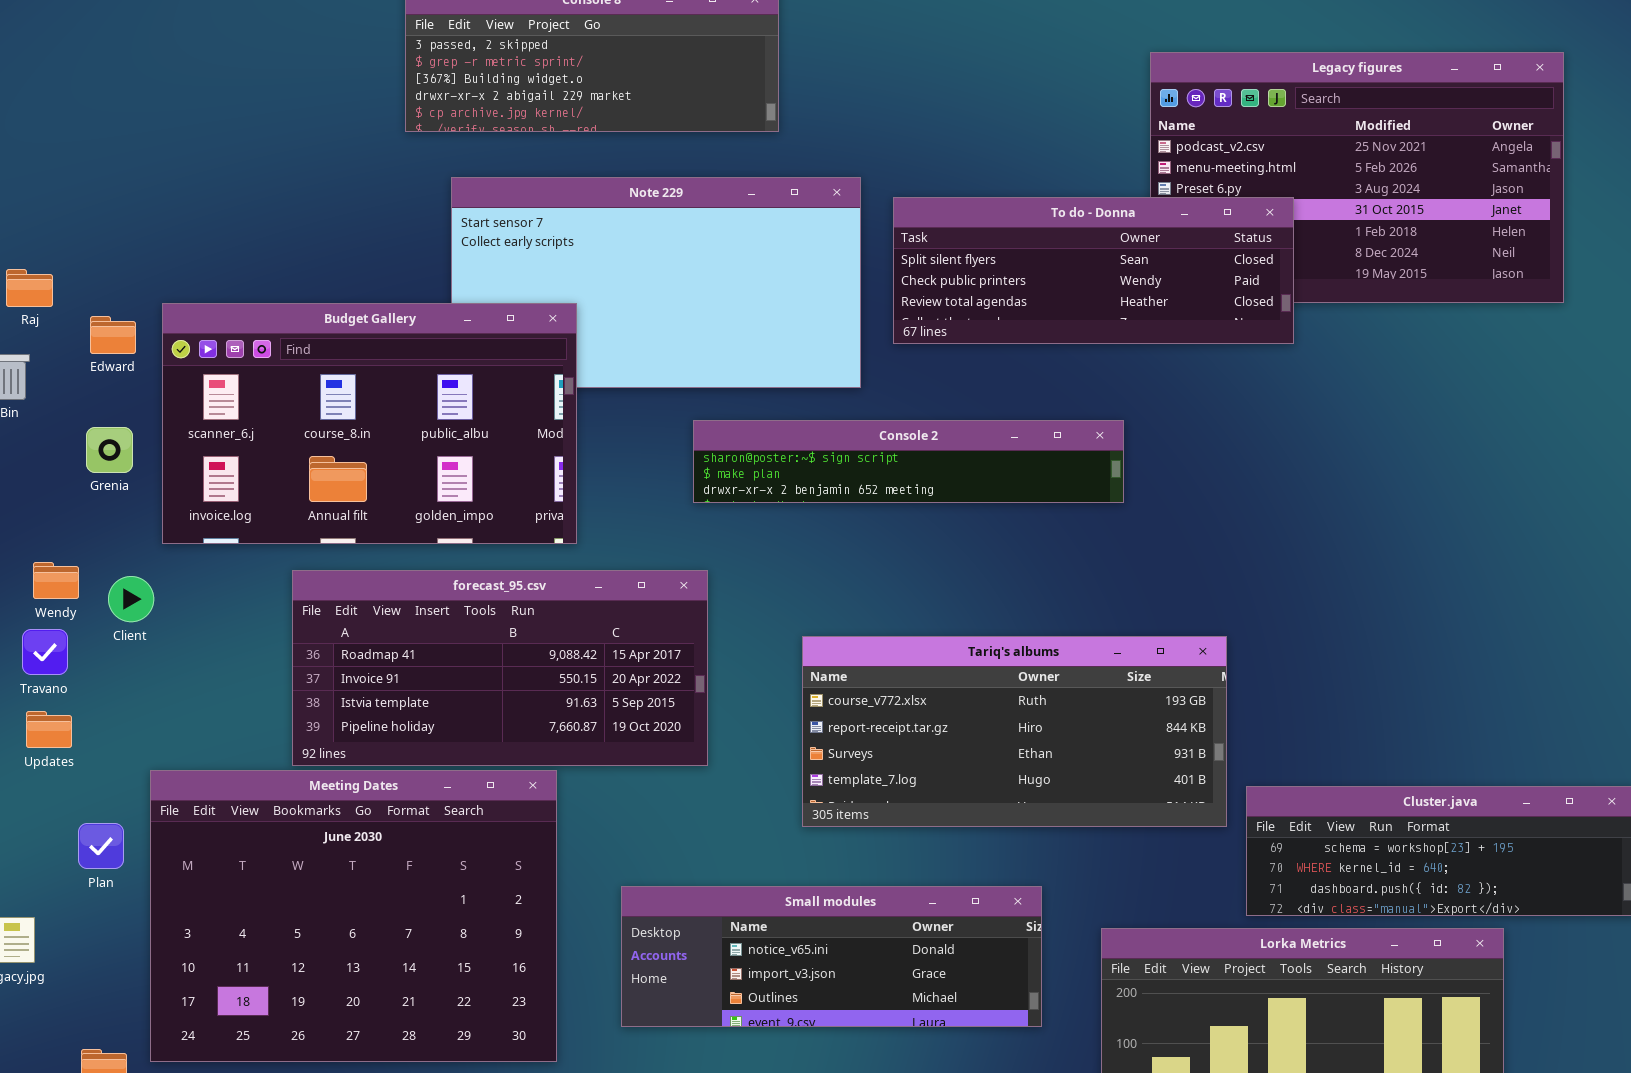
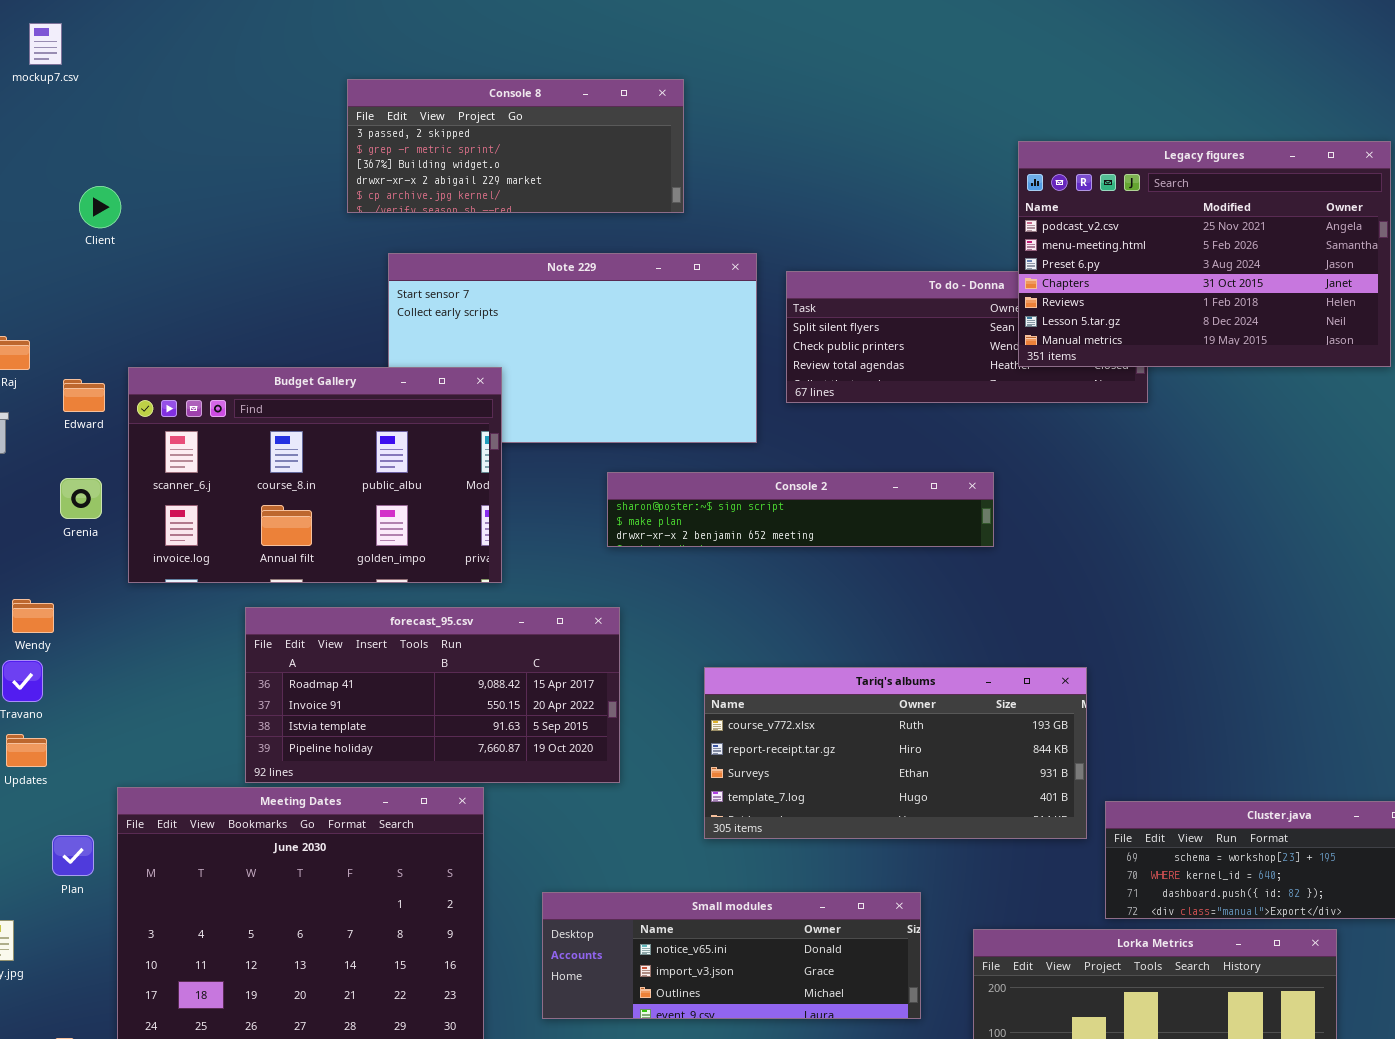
Legacy figures: [1150,52,1564,303] -> [1018,141,1391,367], raised
Client: [108,576,154,622] -> [79,186,121,228], moved

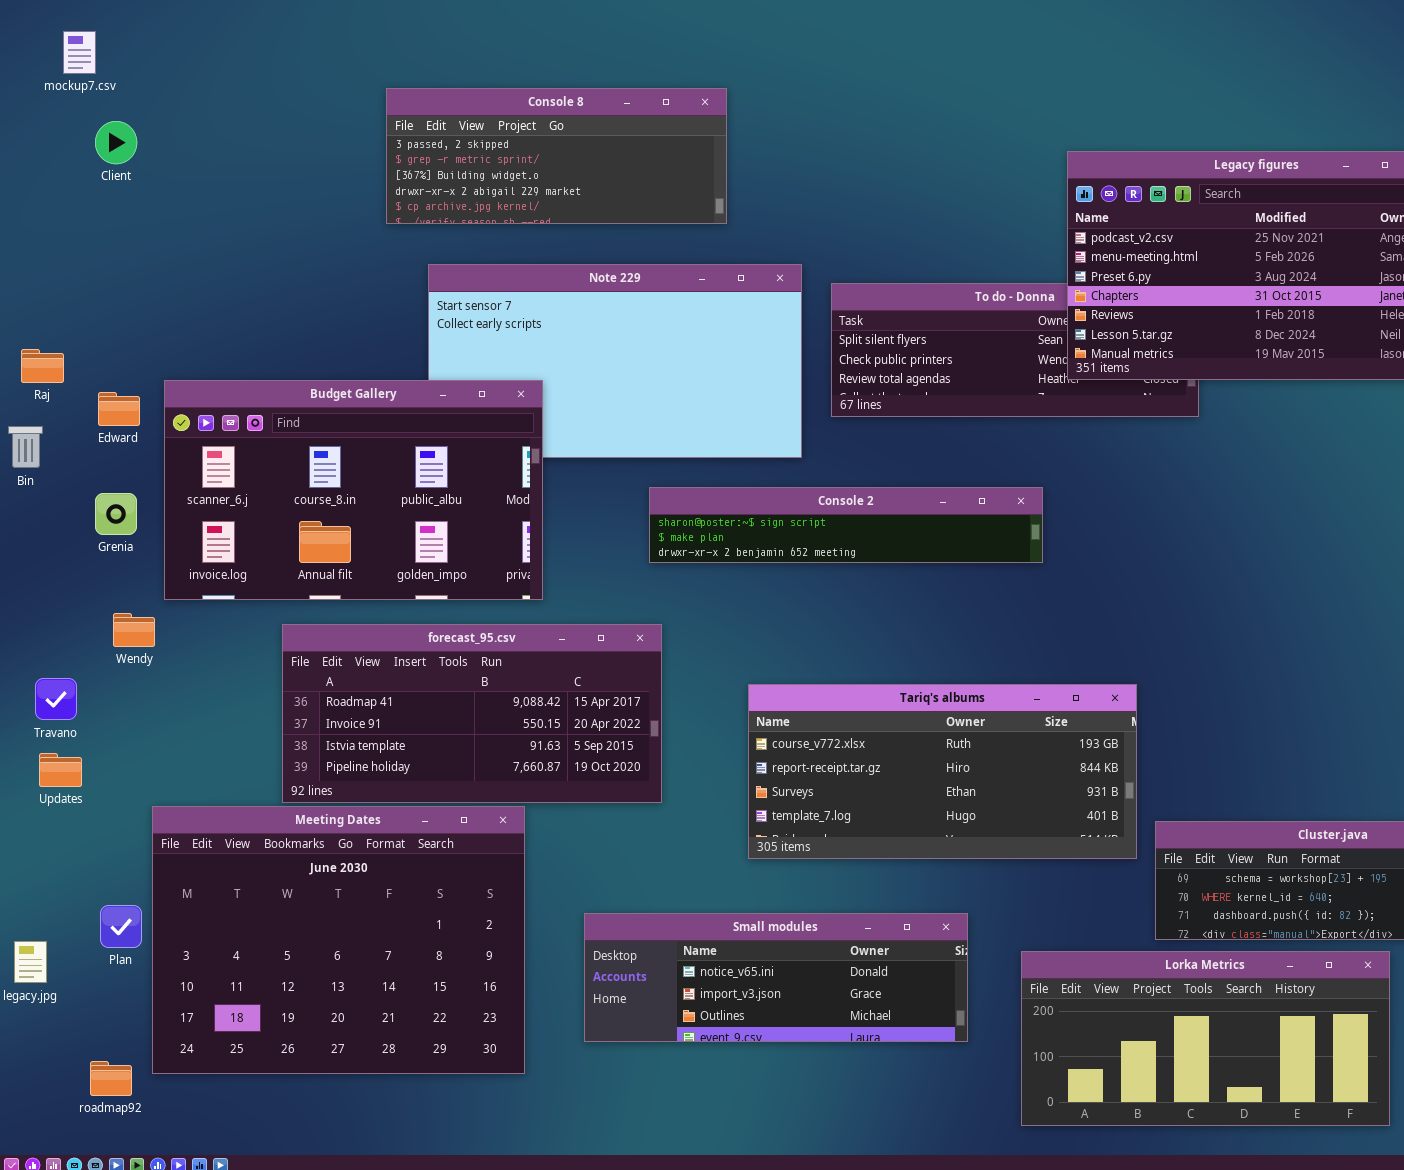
Client: [79,186,121,228] -> [95,121,137,164], moved
Wendy: [12,599,54,633] -> [113,613,155,647], moved
Plan: [52,835,94,876] -> [100,905,142,948], moved

